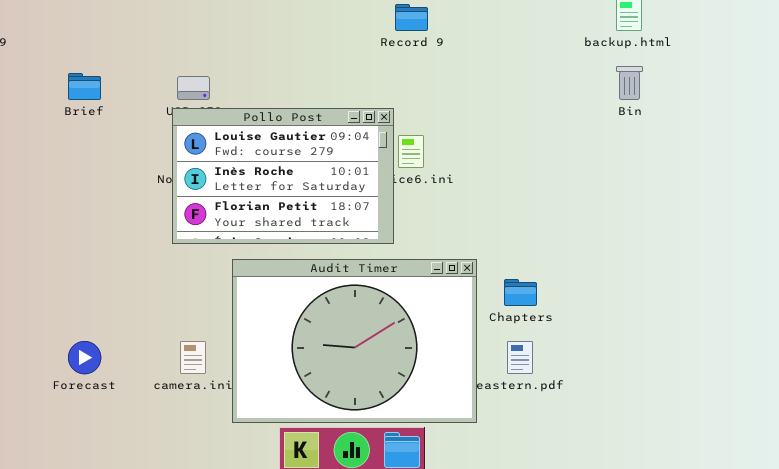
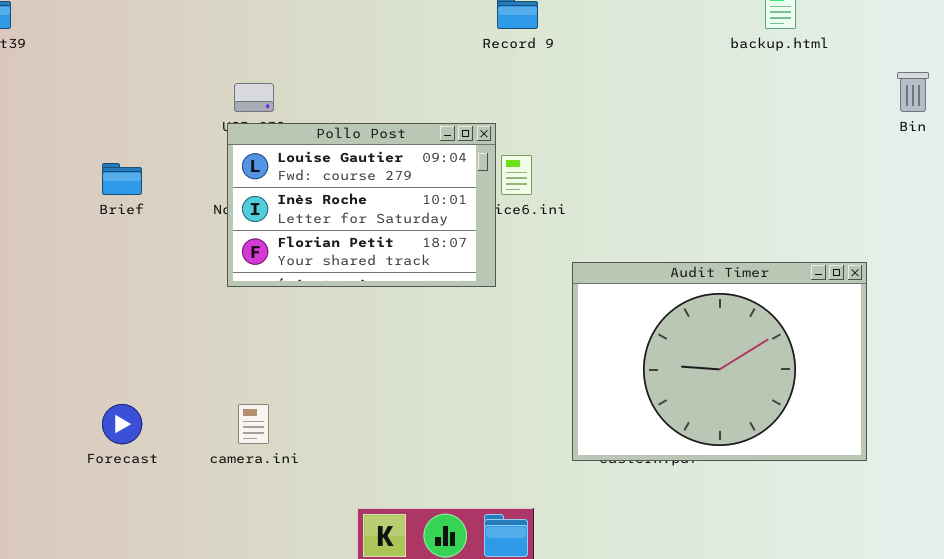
Bin: [616,66,643,100] -> [897,72,929,112], moved
Brief: [68,73,101,100] -> [102,163,142,195], moved
Audit Timer: [232,259,477,423] -> [572,262,867,461], moved

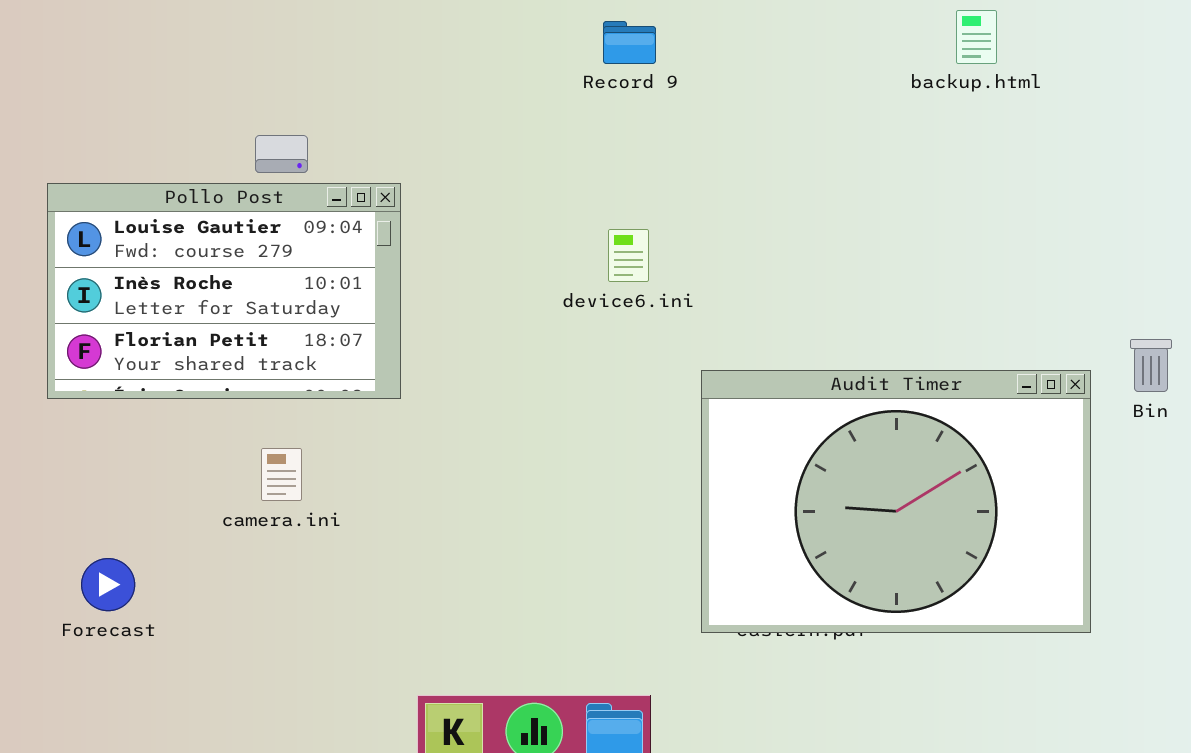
Bin: [897,72,929,112] -> [1130,339,1172,392], moved
Pollo Post: [227,123,496,287] -> [47,183,401,399], moved
camera.ini: [238,404,269,444] -> [261,448,302,501], moved

